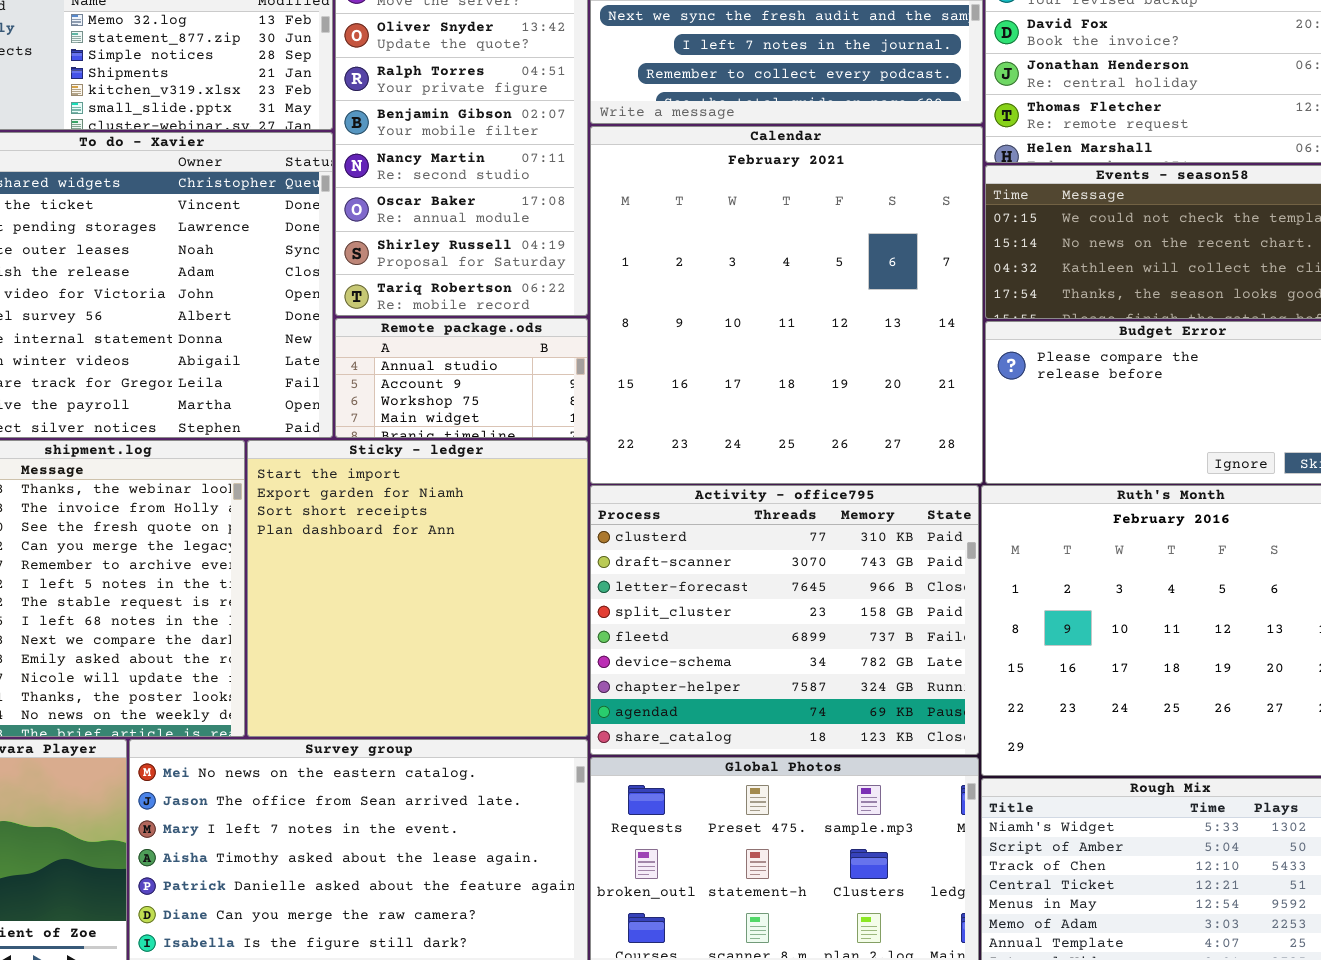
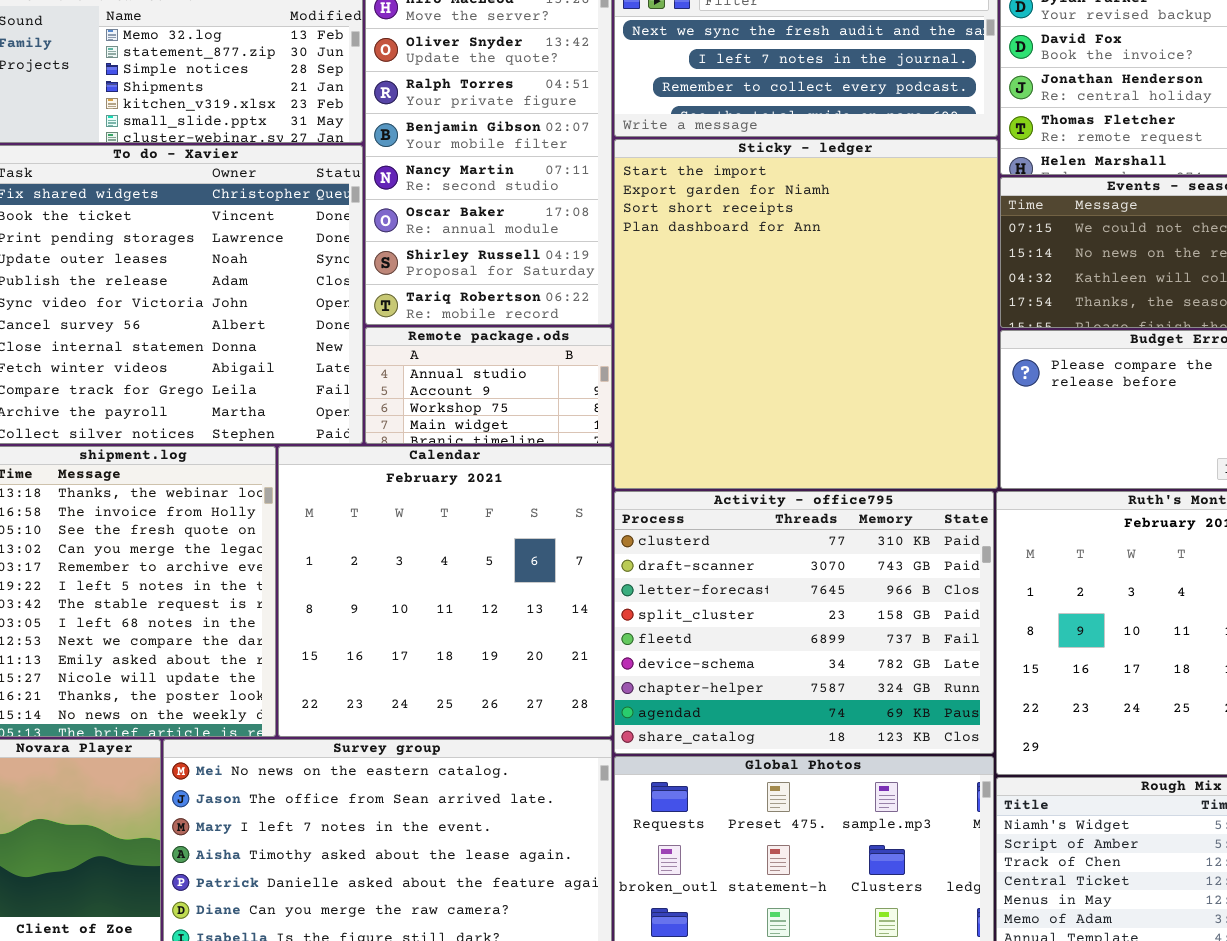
Calendar: [590,126,983,484] -> [278,446,612,737], moved, resized
Sticky - ledger: [247,440,588,737] -> [614,139,998,489], moved, resized

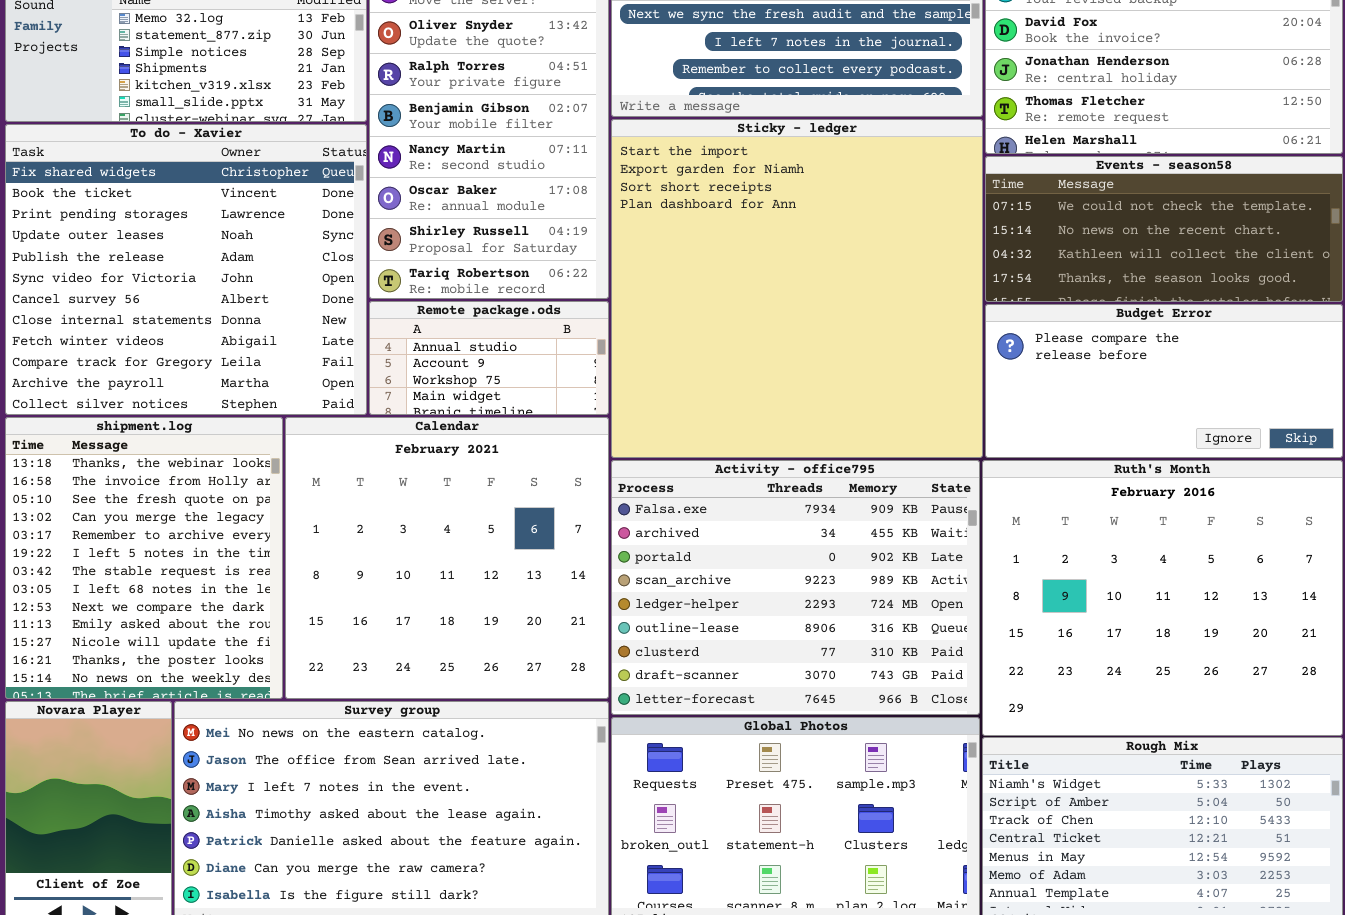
Activity - office795: [614,491,994,754] -> [611,460,980,715], scrolled up 6 rows

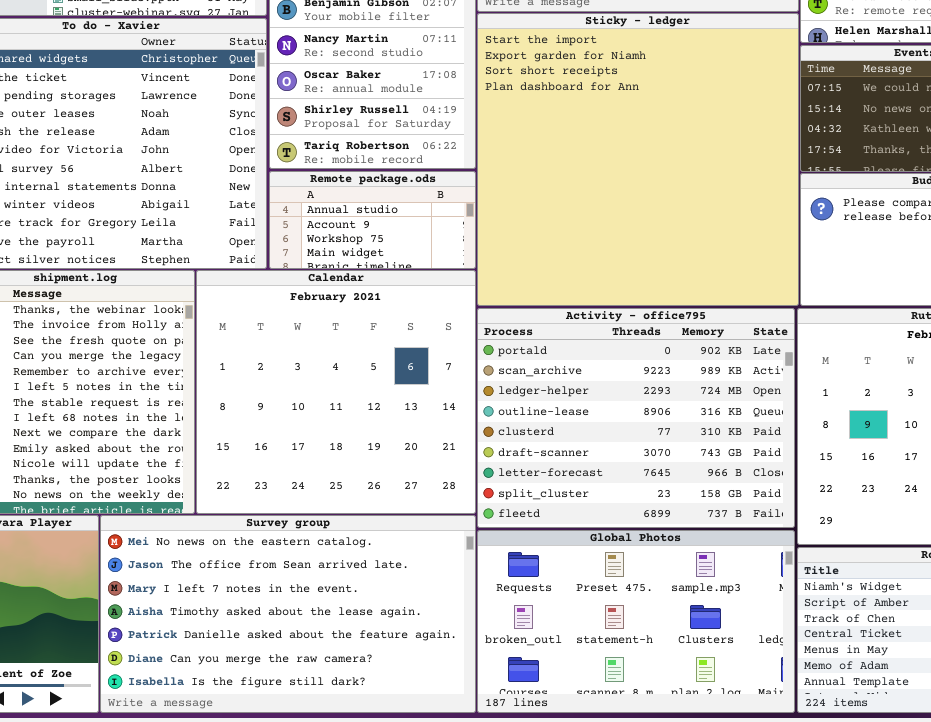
Activity - office795: [611,460,980,715] -> [477,308,795,528], scrolled down 2 rows

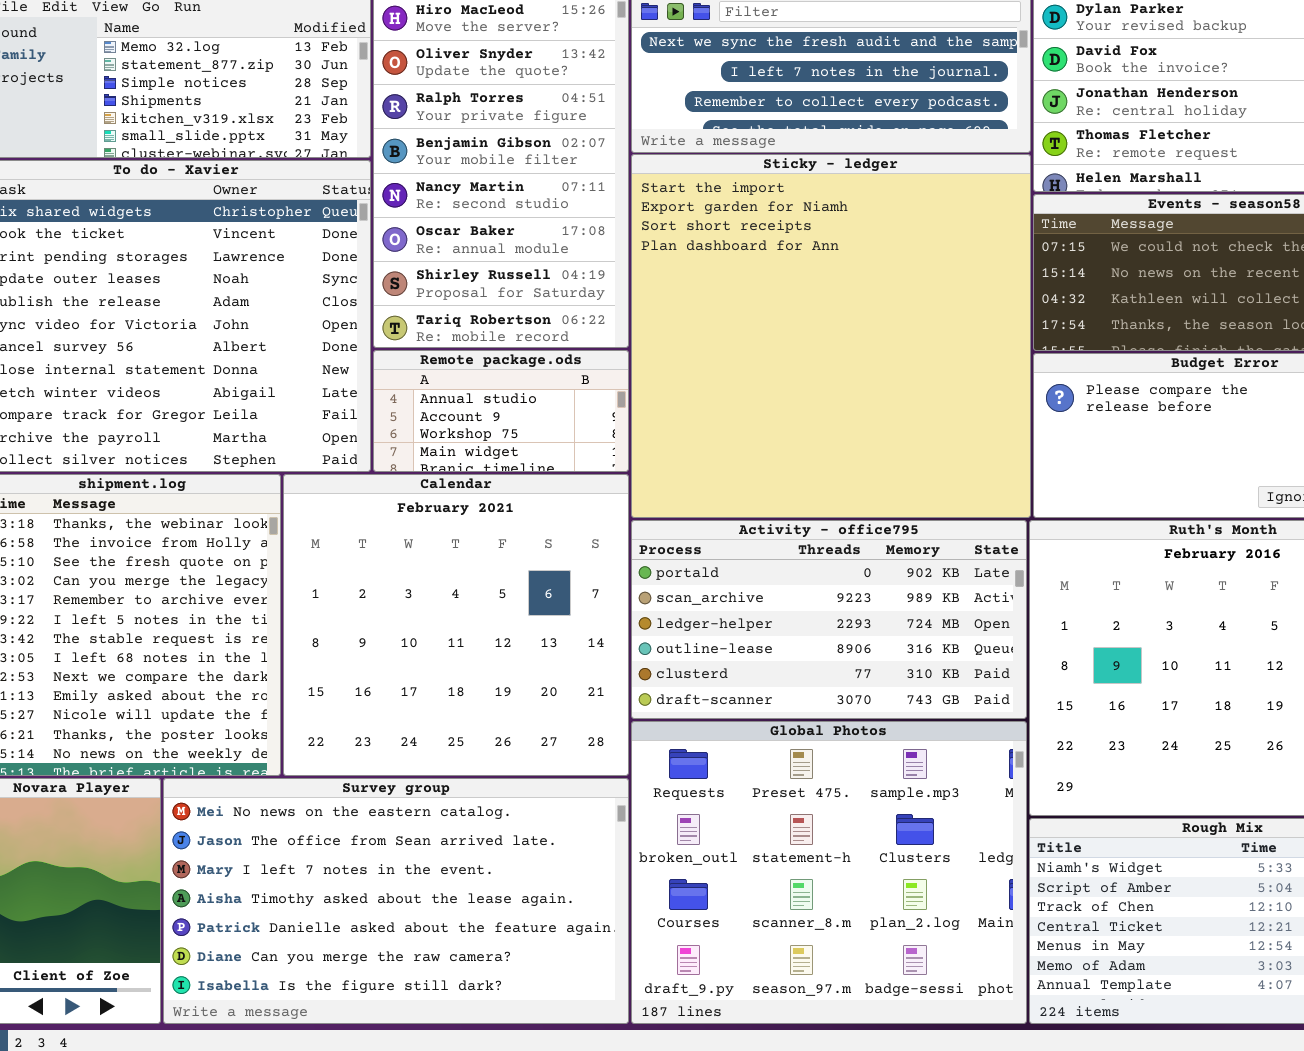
Activity - office795: [477,308,795,528] -> [631,520,1027,719], resized
Global Photos: [477,530,795,713] -> [631,721,1027,1024], resized

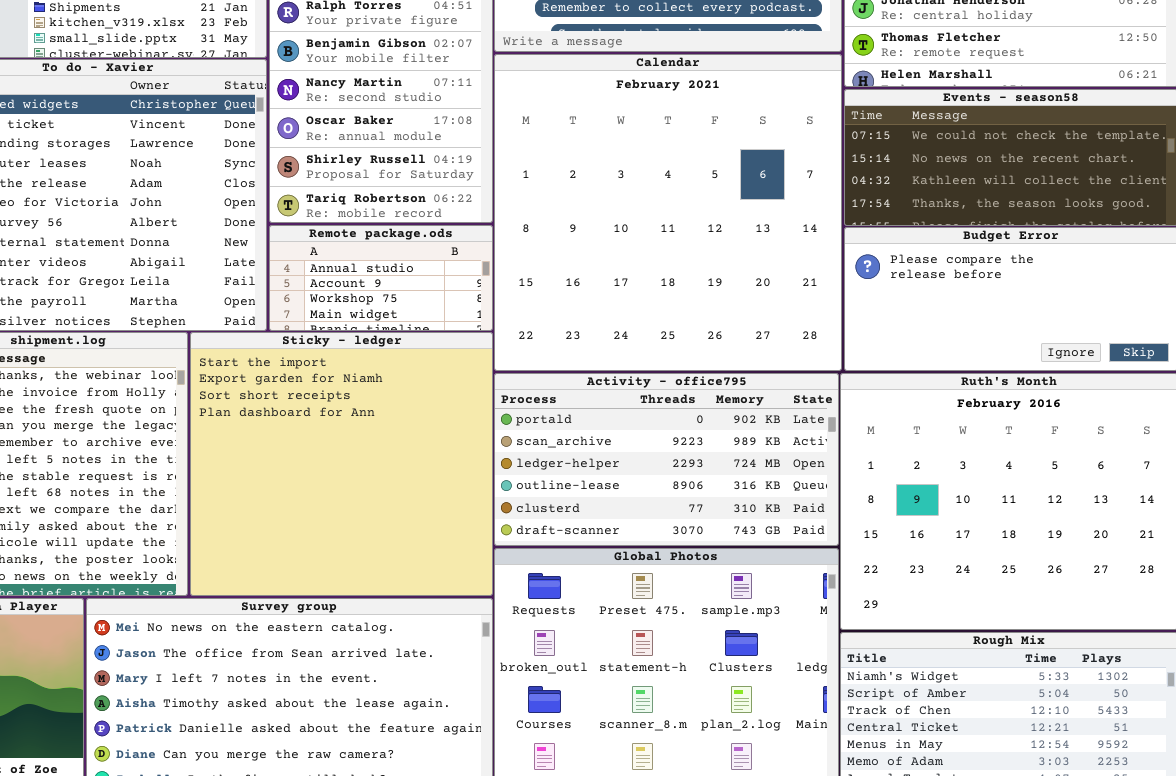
Sticky - ledger: [631,154,1031,518] -> [190,332,493,596], moved, resized
Calendar: [283,474,629,776] -> [494,54,842,371], moved, resized

